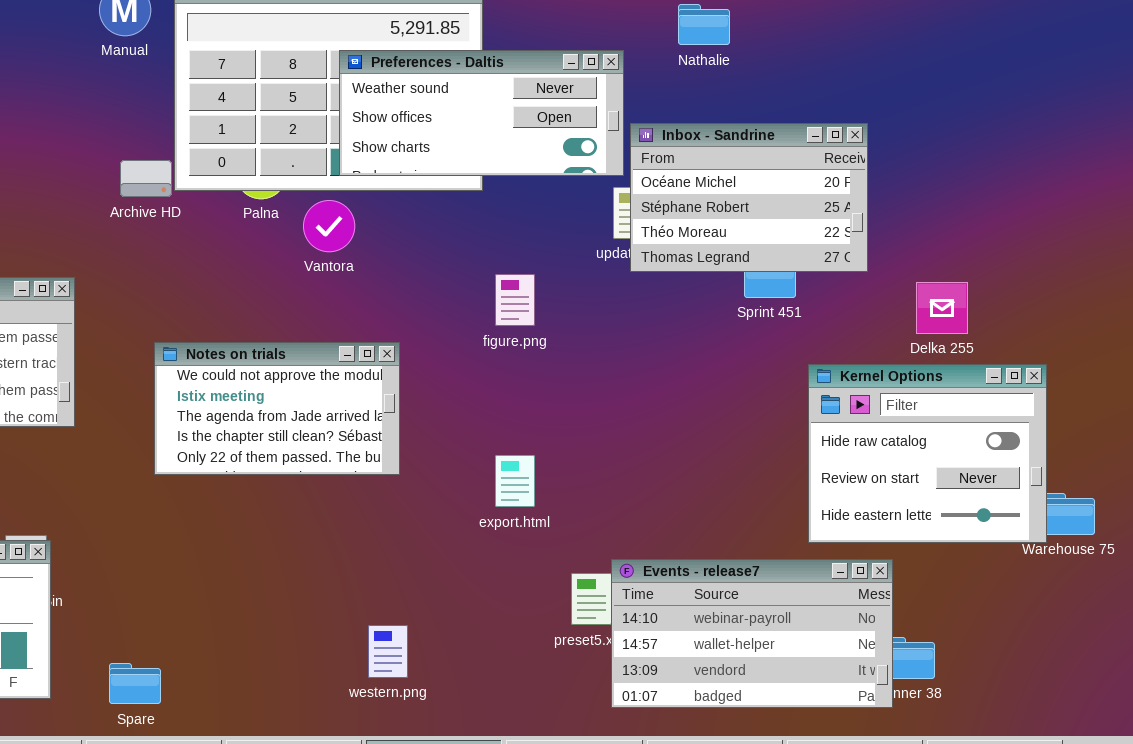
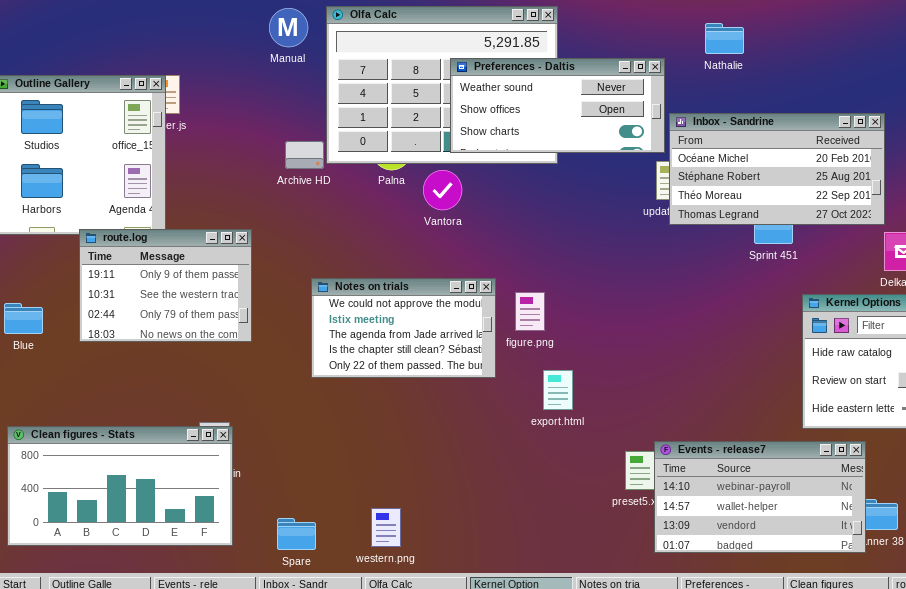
Inbox - Sandrine: [630,123,868,272] -> [669,113,885,225], resized
figure.png: [495,274,535,326] -> [515,292,545,331], moved
export.html: [495,455,535,507] -> [543,370,573,410], moved
western.png: [368,625,408,678] -> [371,508,401,547], moved

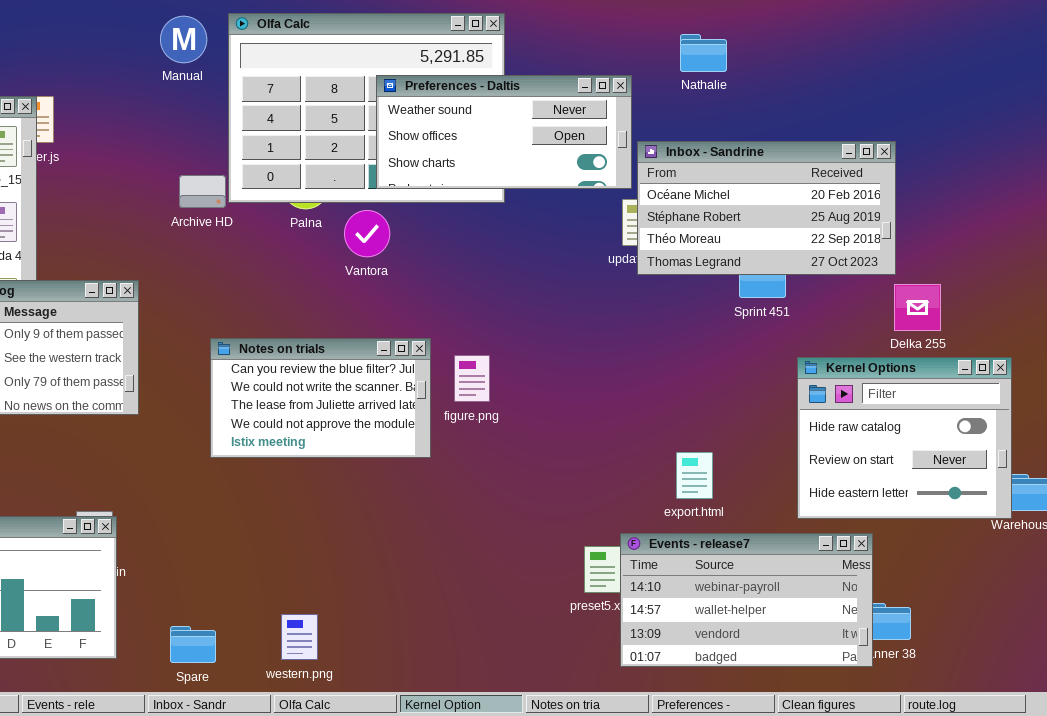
Notes on trials: [311,278,496,378] -> [210,338,431,458], scrolled up 3 rows
export.html: [543,370,573,410] -> [676,452,713,499], moved

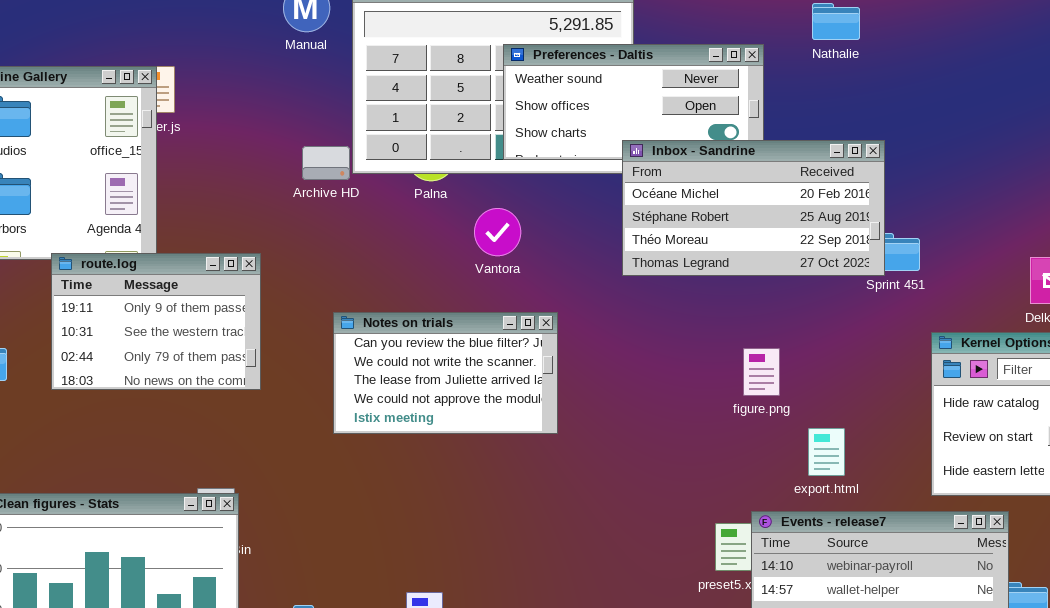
Inbox - Sandrine: [637,141,896,275] -> [622,140,885,276], moved
Vantora: [344,210,390,257] -> [474,208,521,256], moved
figure.png: [454,355,490,402] -> [743,348,780,396], moved

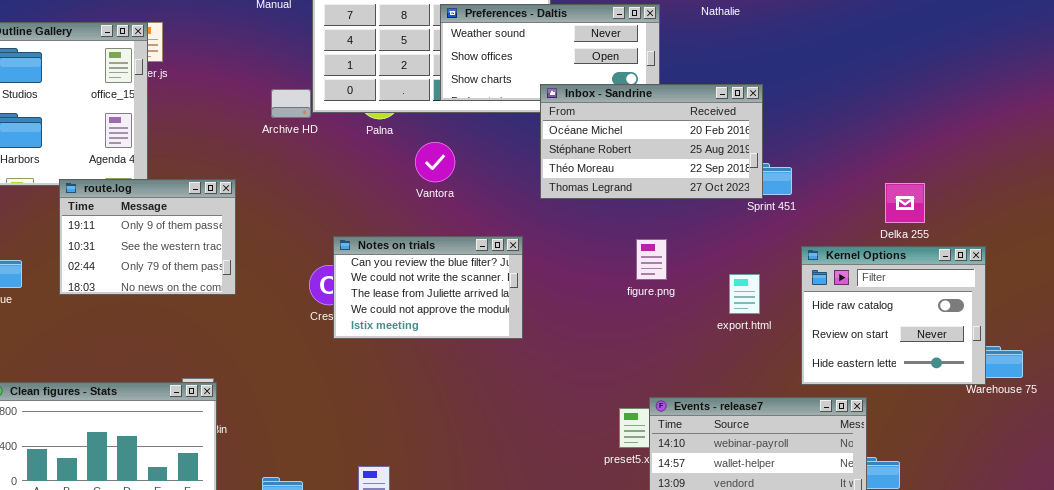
Notes on trials: [333,312,558,434] -> [333,236,523,339], moved
figure.png: [743,348,780,396] -> [636,239,667,280], moved
export.html: [808,428,845,476] -> [729,274,760,314], moved

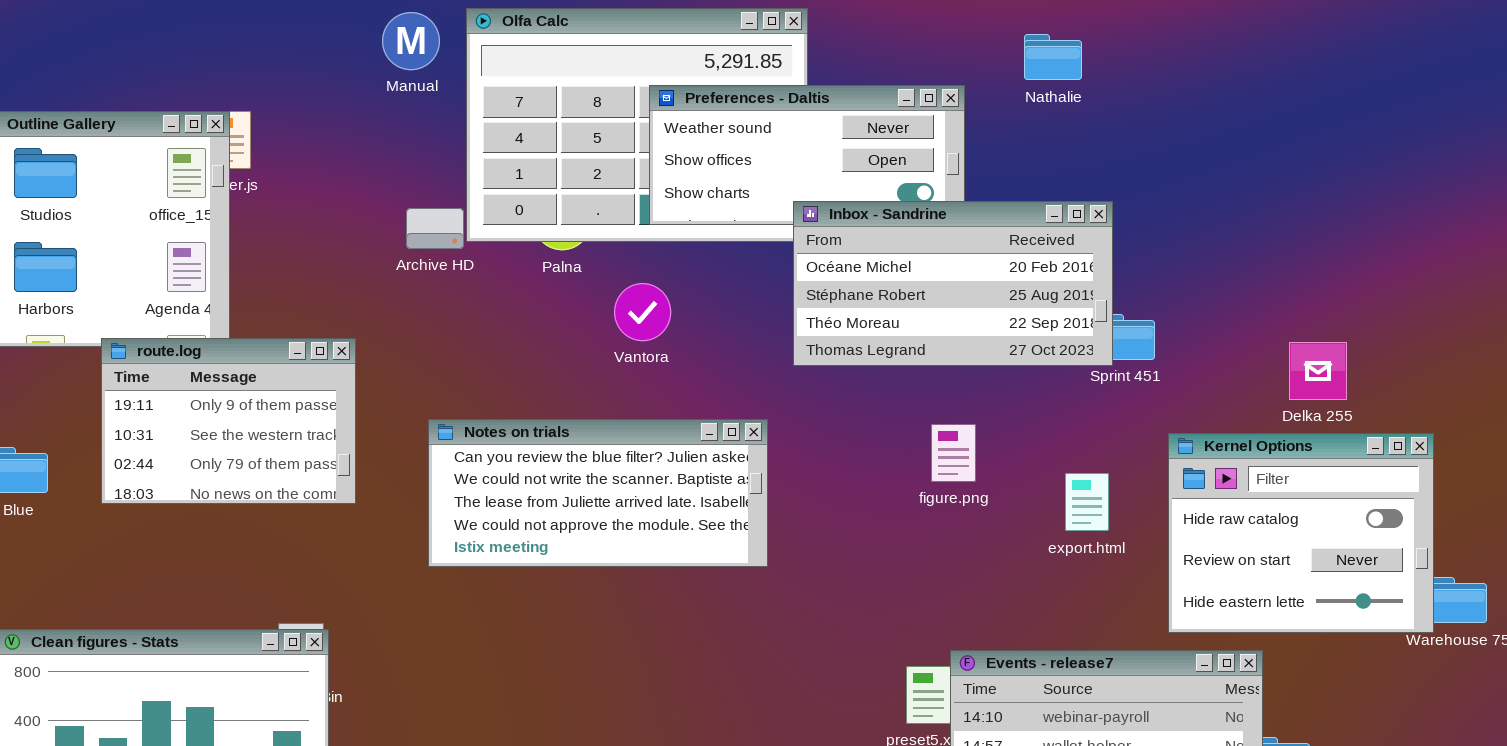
Notes on trials: [333,236,523,339] -> [428,419,768,567], resized

